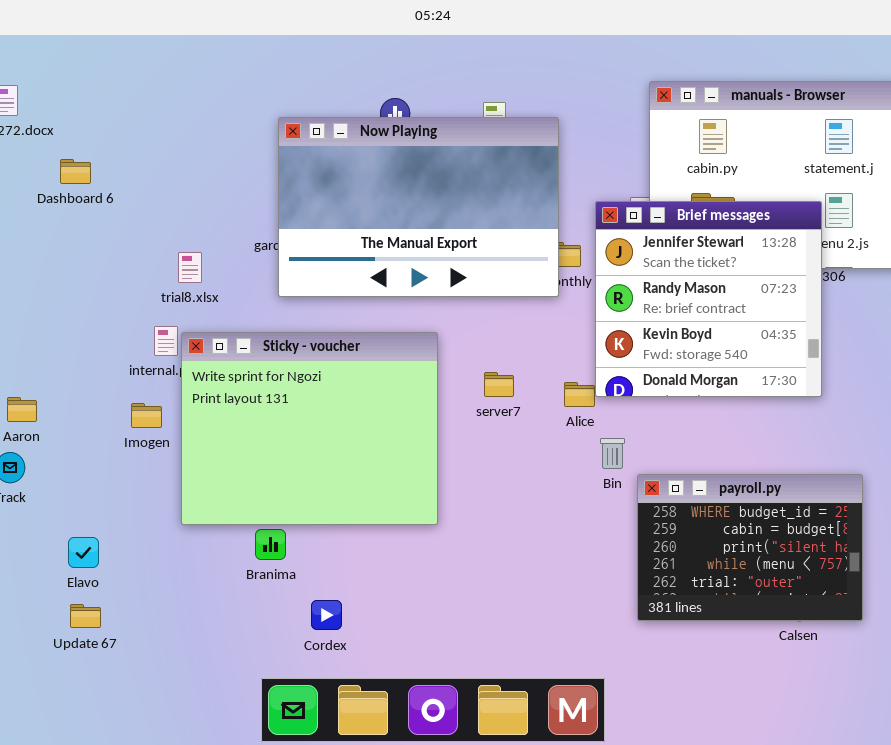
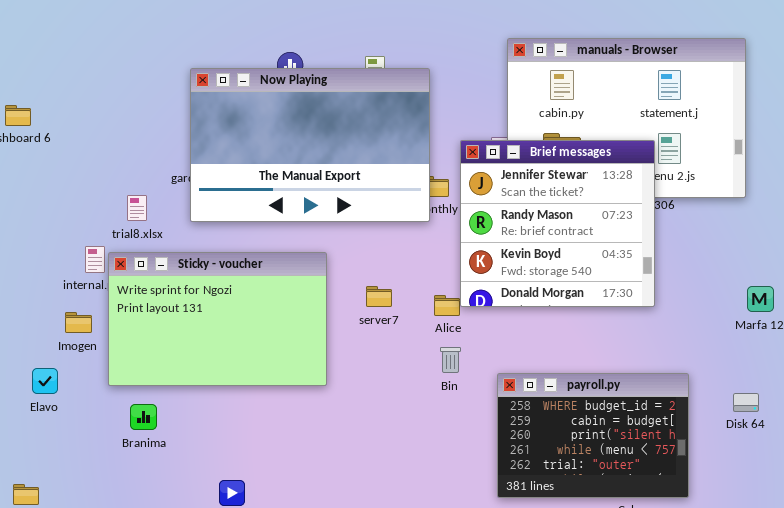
trial8.xlsx: [178,252,202,283] -> [127,195,147,221], moved
Sticky - voucher: [181,332,438,525] -> [108,252,327,386], resized
Bin: [600,438,625,469] -> [440,347,461,373], moved
Branima: [255,529,286,560] -> [130,404,157,430], moved
Elavo: [68,537,99,568] -> [32,368,58,394], moved

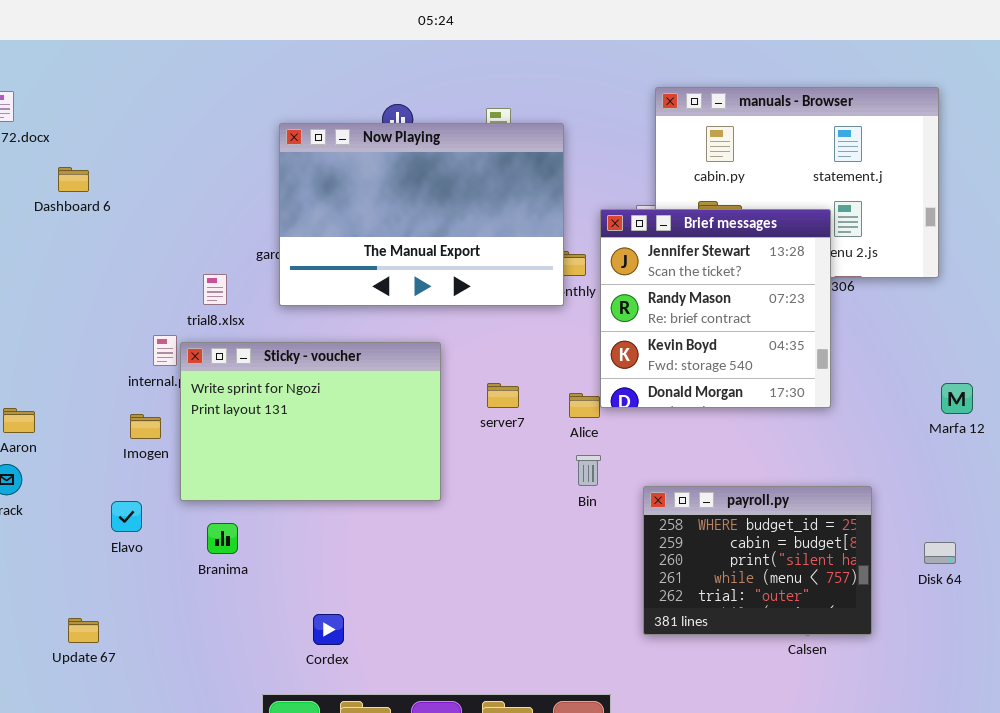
Elavo: [32,368,58,394] -> [111,501,142,532], moved
Disk 64: [733,393,759,412] -> [924,542,956,564], moved

